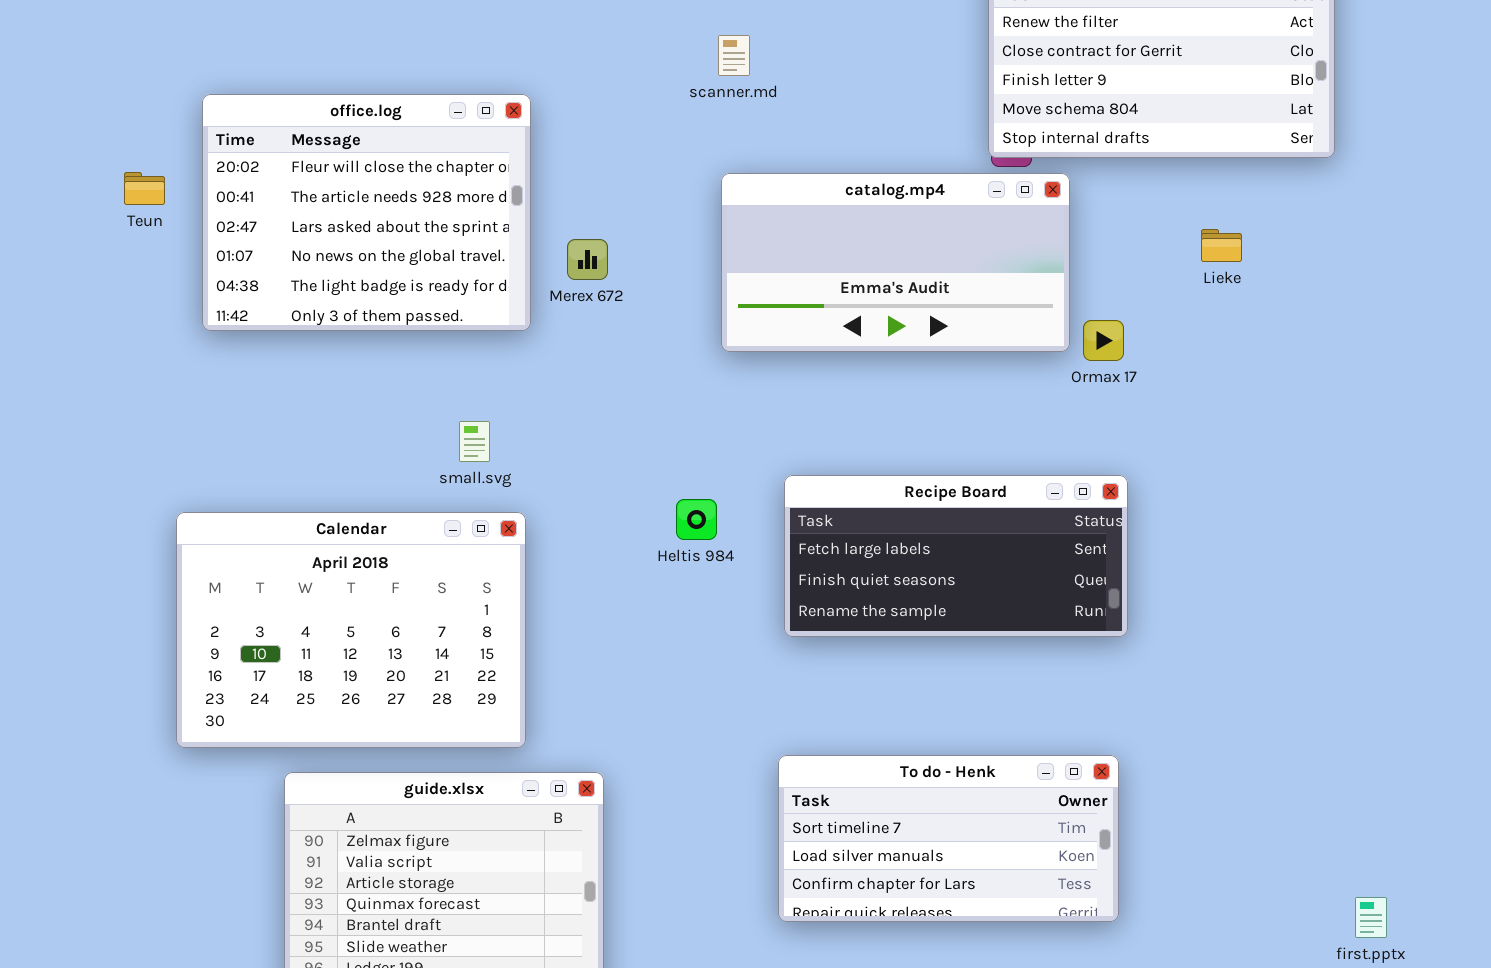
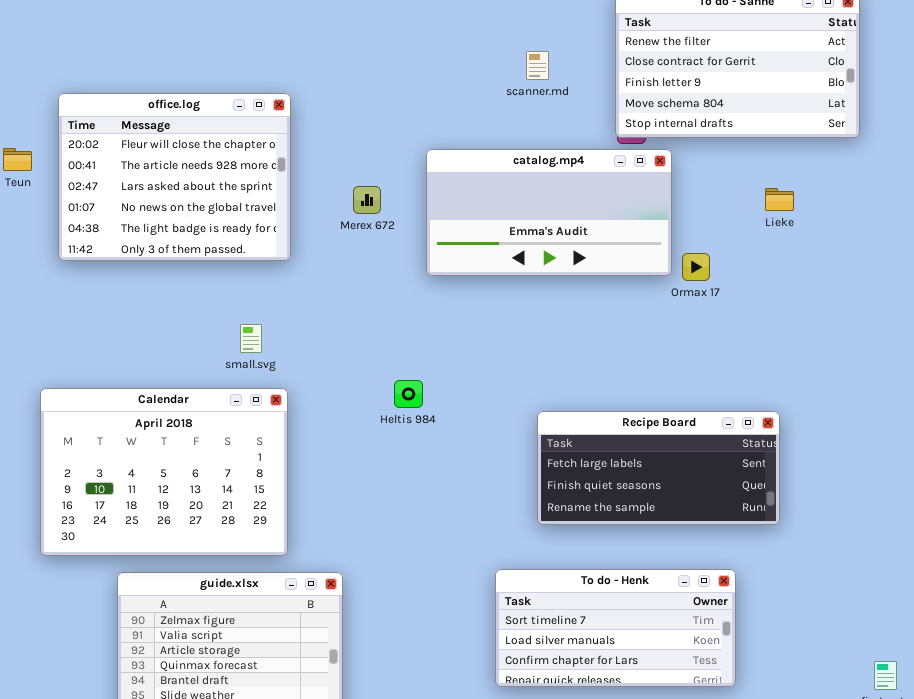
scanner.md: [718,35,750,76] -> [526,51,549,80], moved
Merex 672: [567,239,608,280] -> [353,186,381,214], moved
Recipe Board: [784,475,1128,637] -> [537,411,780,525], moved
To do - Henk: [778,755,1119,922] -> [495,569,736,687], moved

